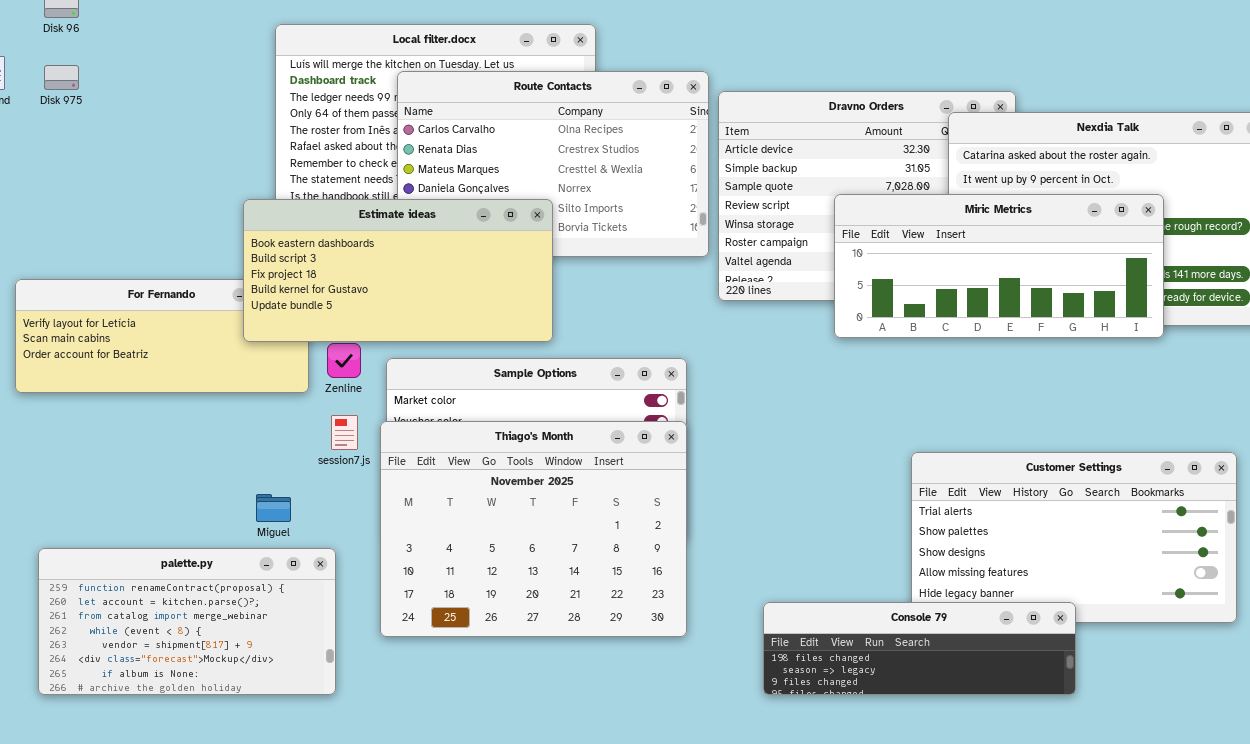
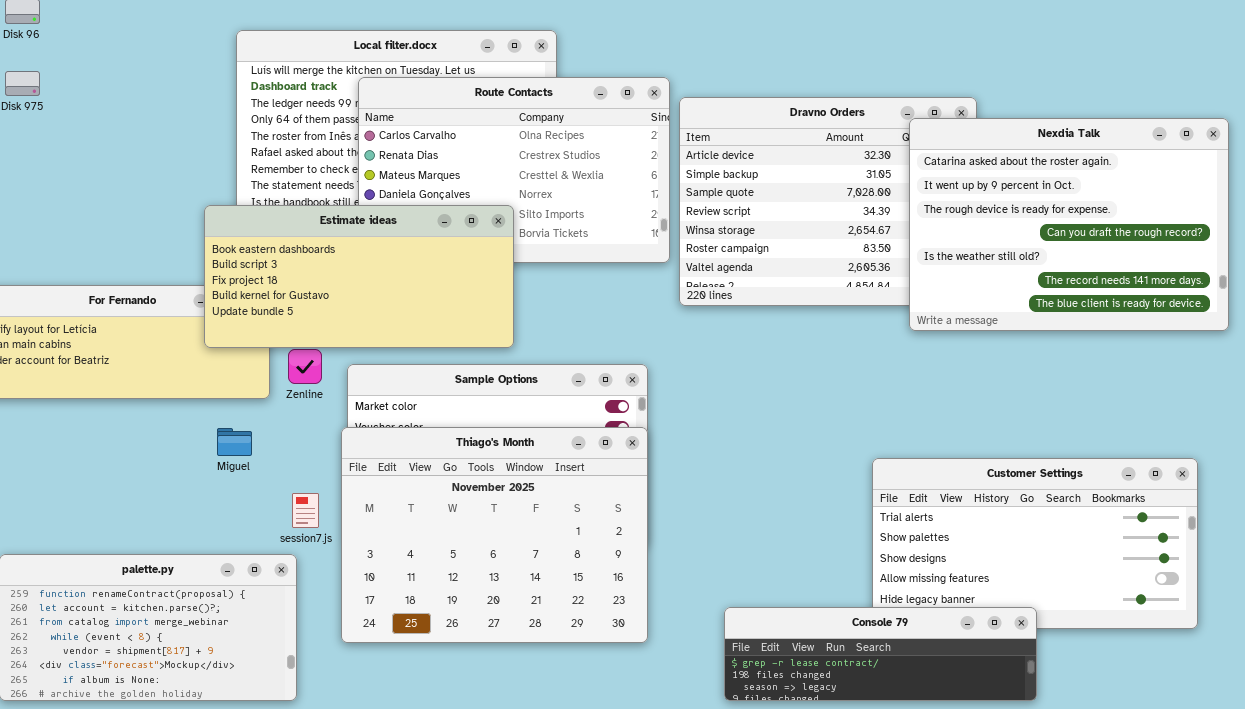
Miric Metrics: [834,194,1164,338] -> none, closed
session7.js: [331,415,358,450] -> [292,493,319,528], moved
Miguel: [256,494,291,522] -> [217,428,252,456], moved
Console 79: [763,602,1076,695] -> [724,607,1037,701], scrolled up 1 row

